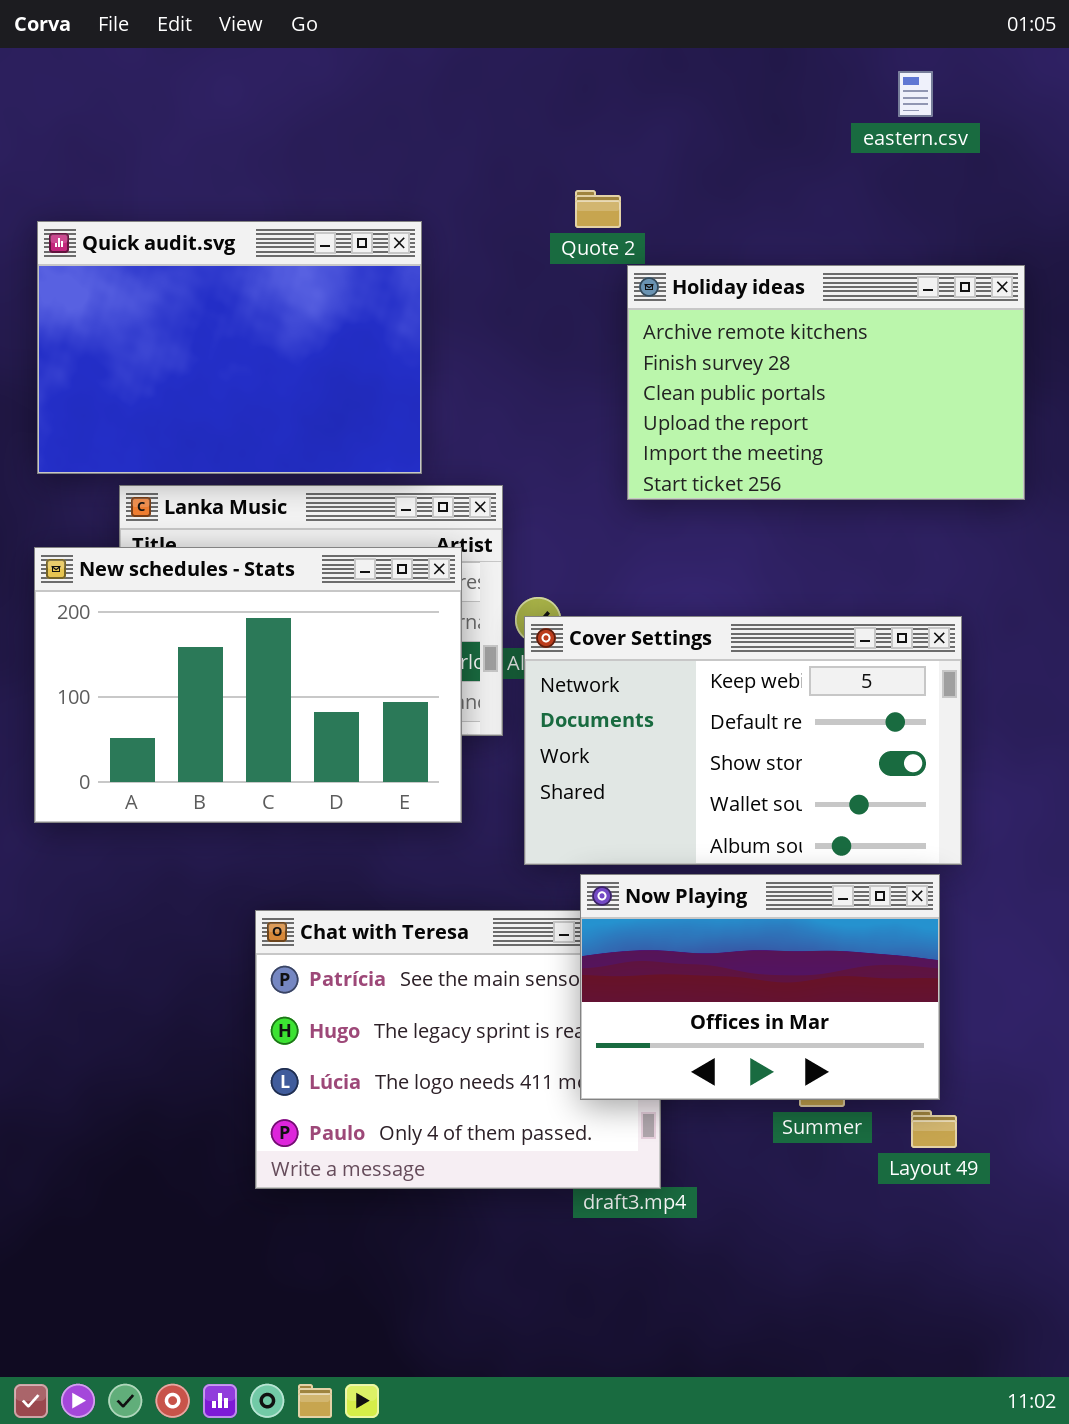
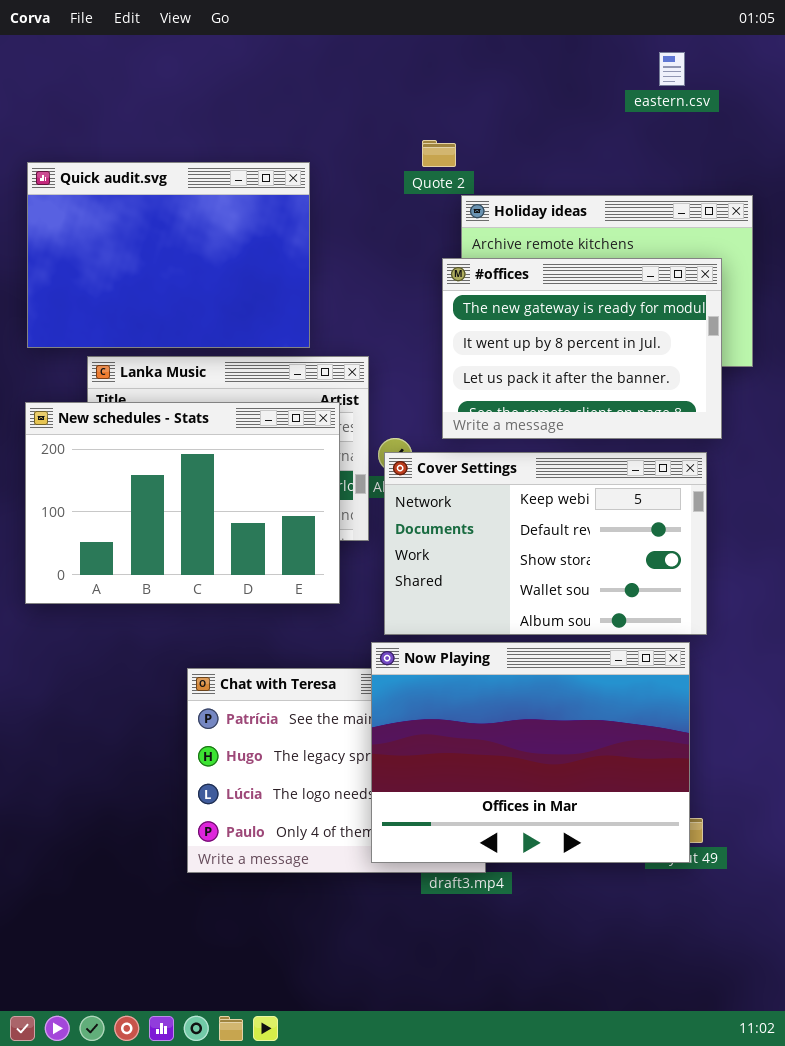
#offices: none -> [442,258,722,439], opened
Now Playing: [580,874,940,1100] -> [371,642,690,863], resized

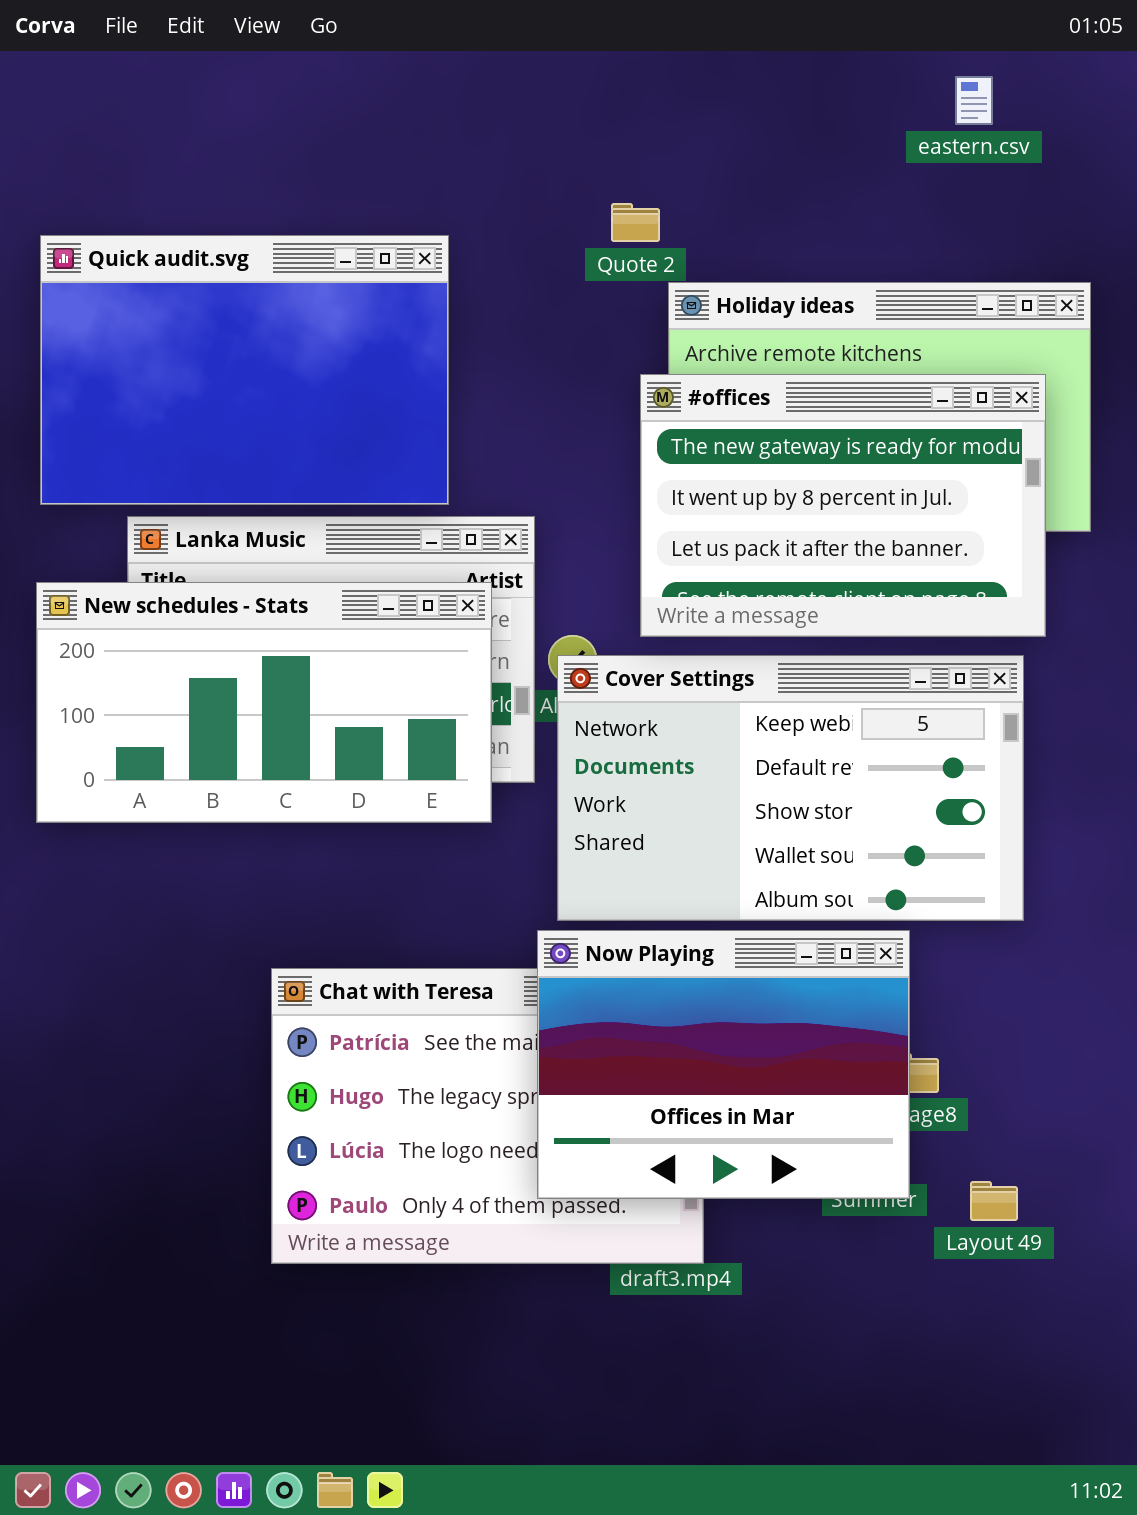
New schedules - Stats: [25,402,340,604] -> [36,582,492,823], resized
Now Playing: [371,642,690,863] -> [537,930,910,1199], resized

